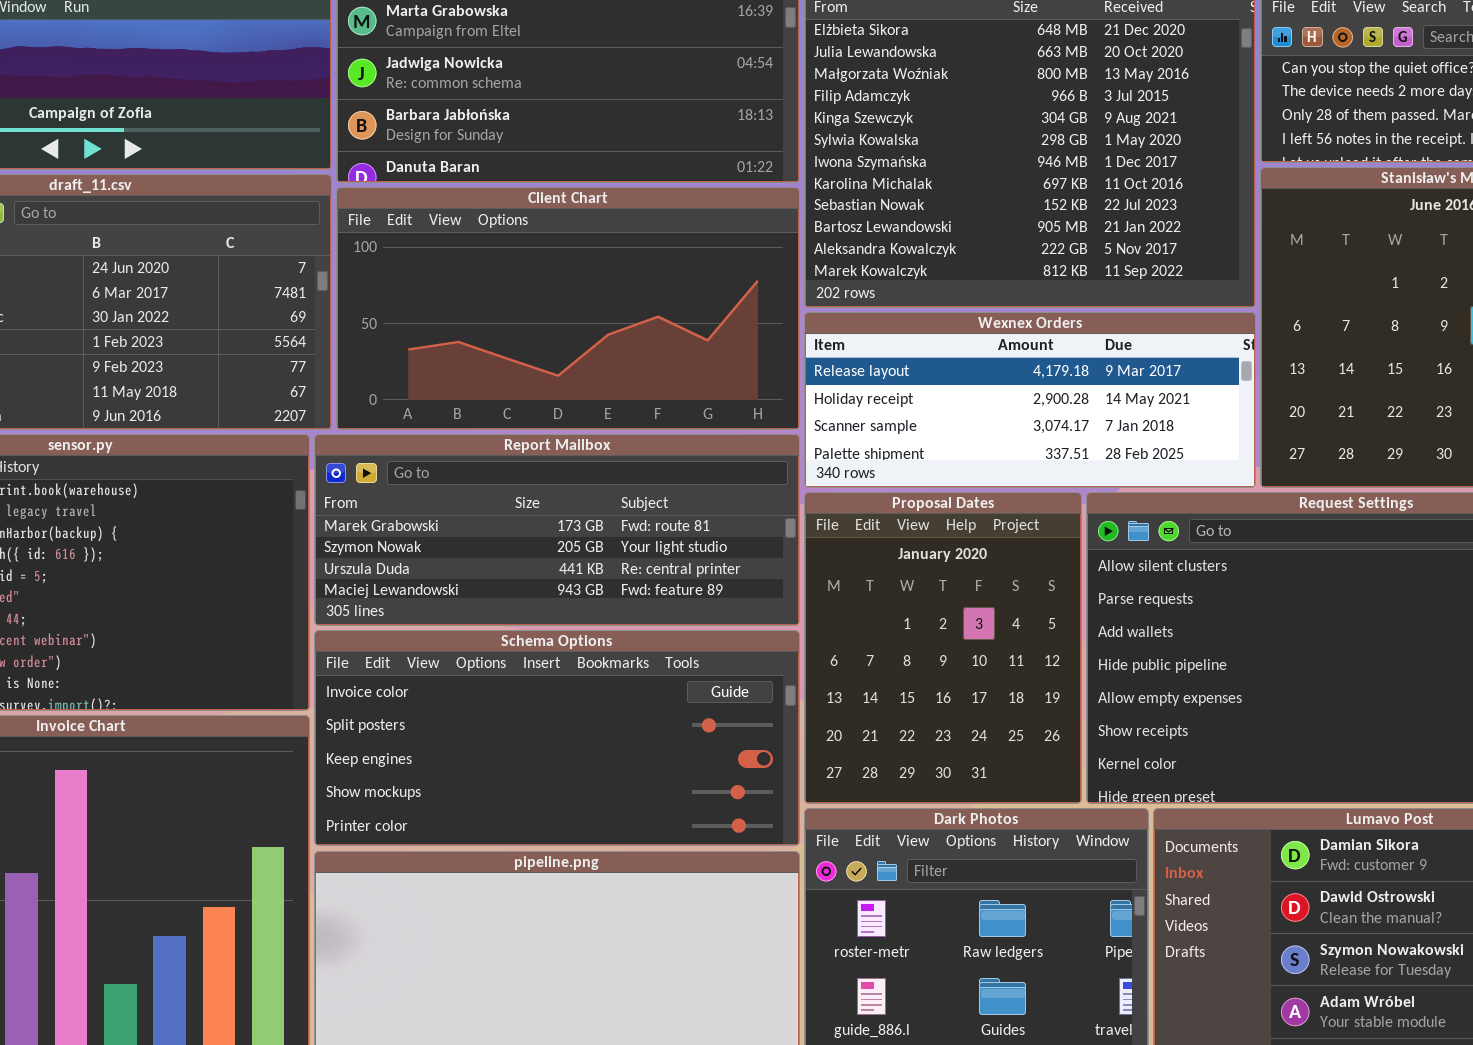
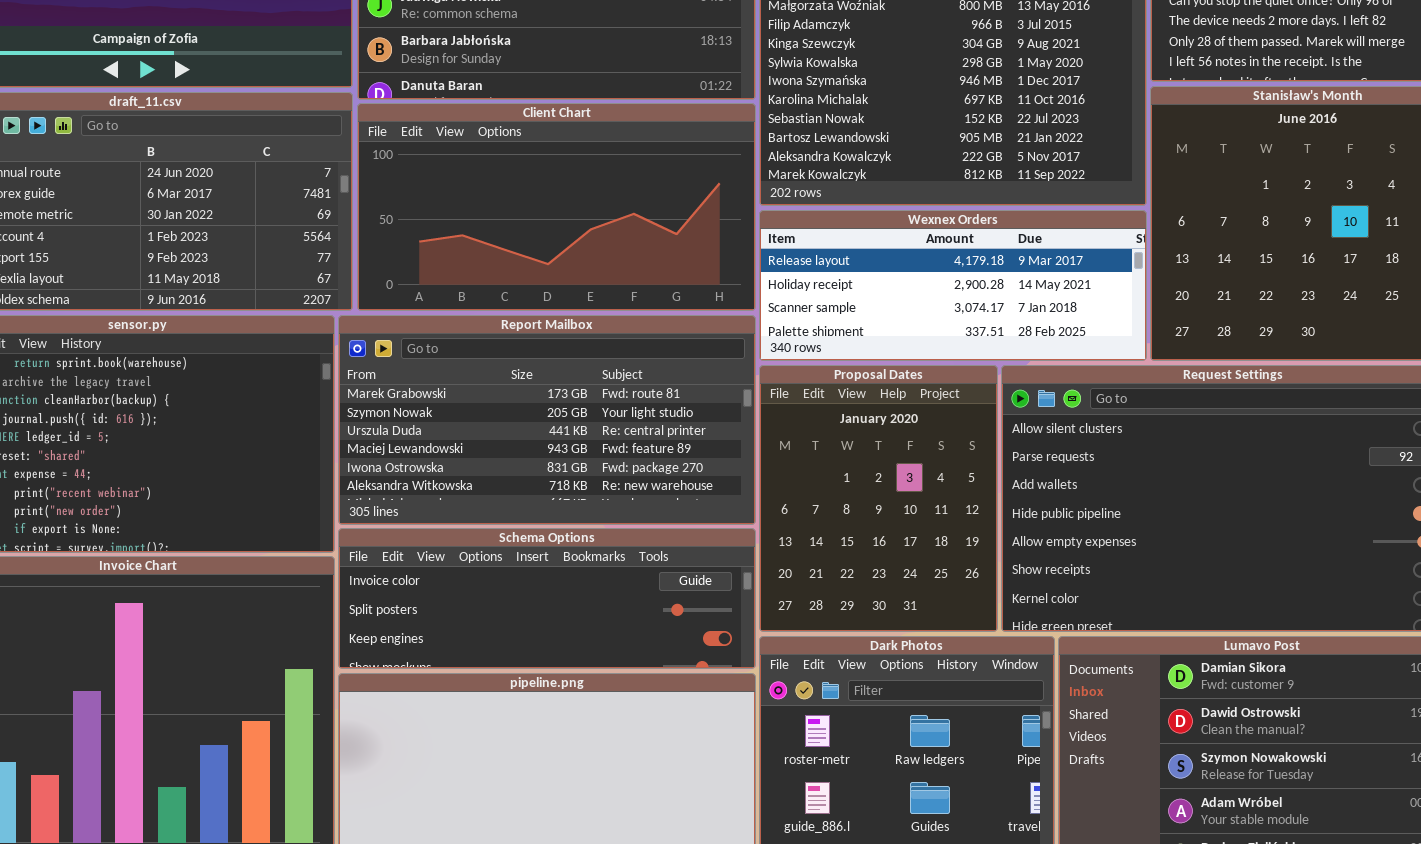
Report Mailbox: [314,434,800,626] -> [338,315,756,525], resized
Schema Options: [314,630,800,846] -> [338,528,756,669], resized

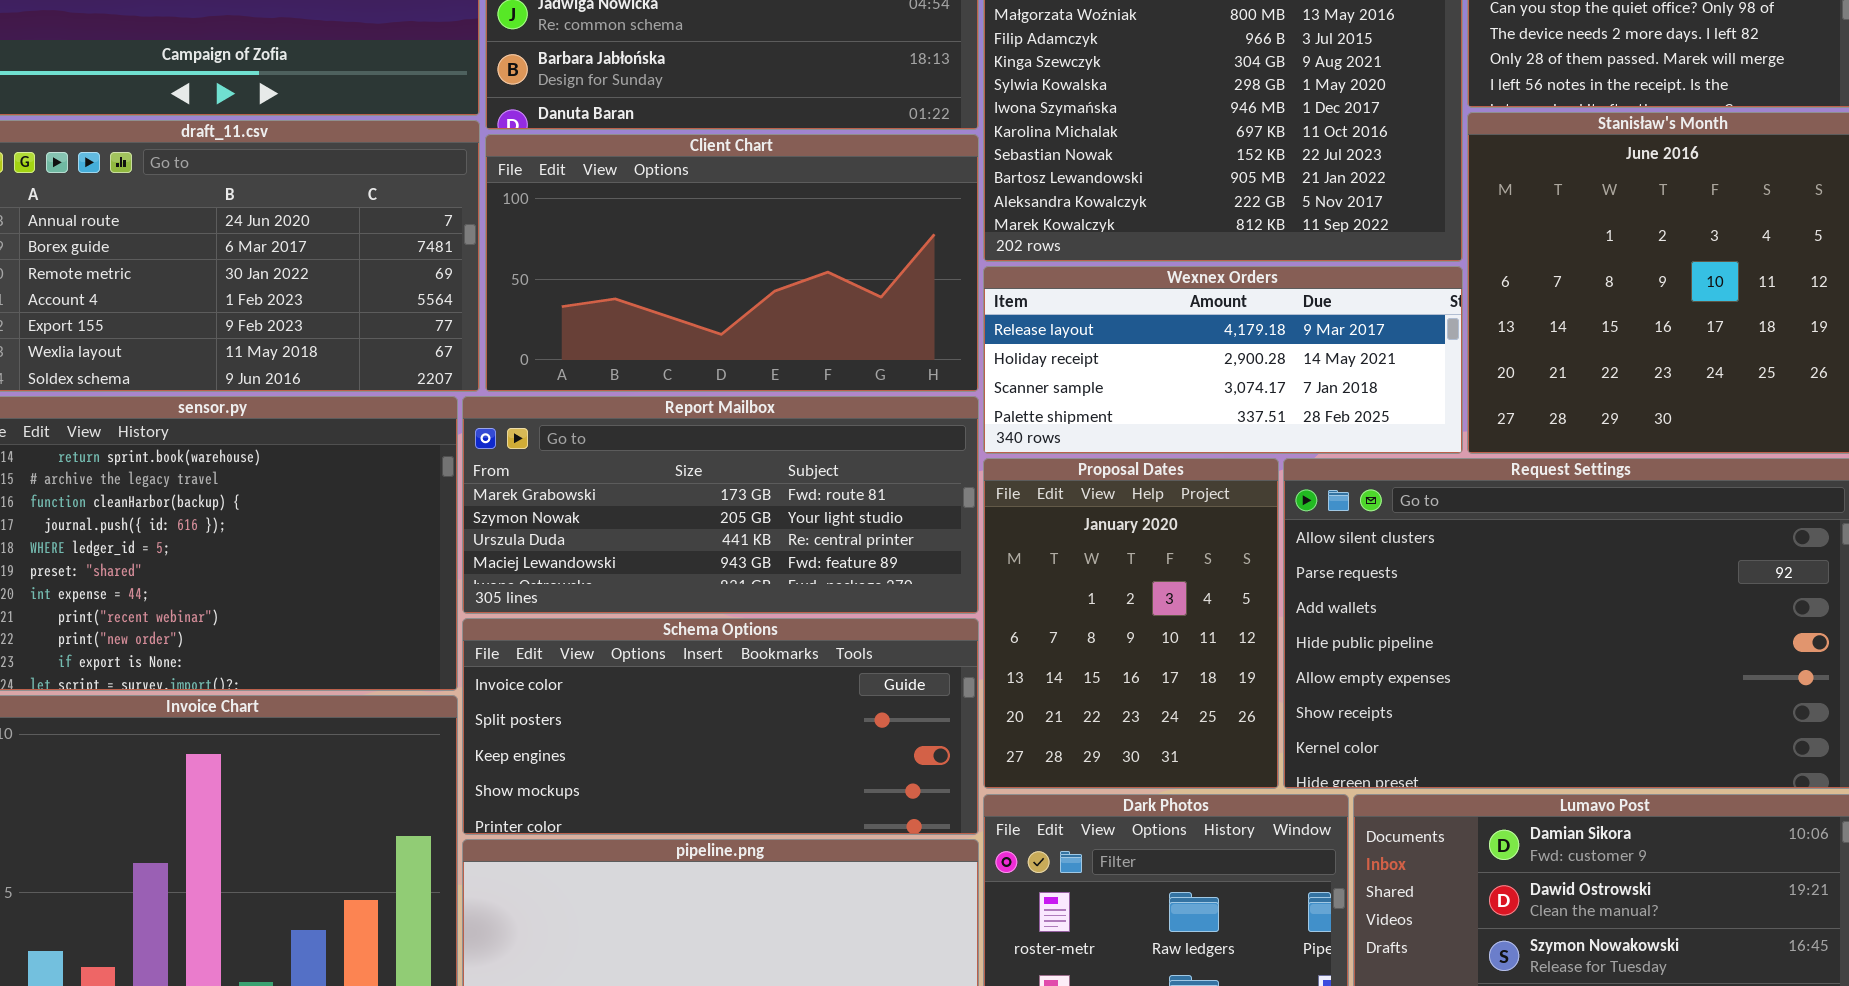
Report Mailbox: [338,315,756,525] -> [462,396,979,614], resized
Schema Options: [338,528,756,669] -> [462,618,979,835], resized

